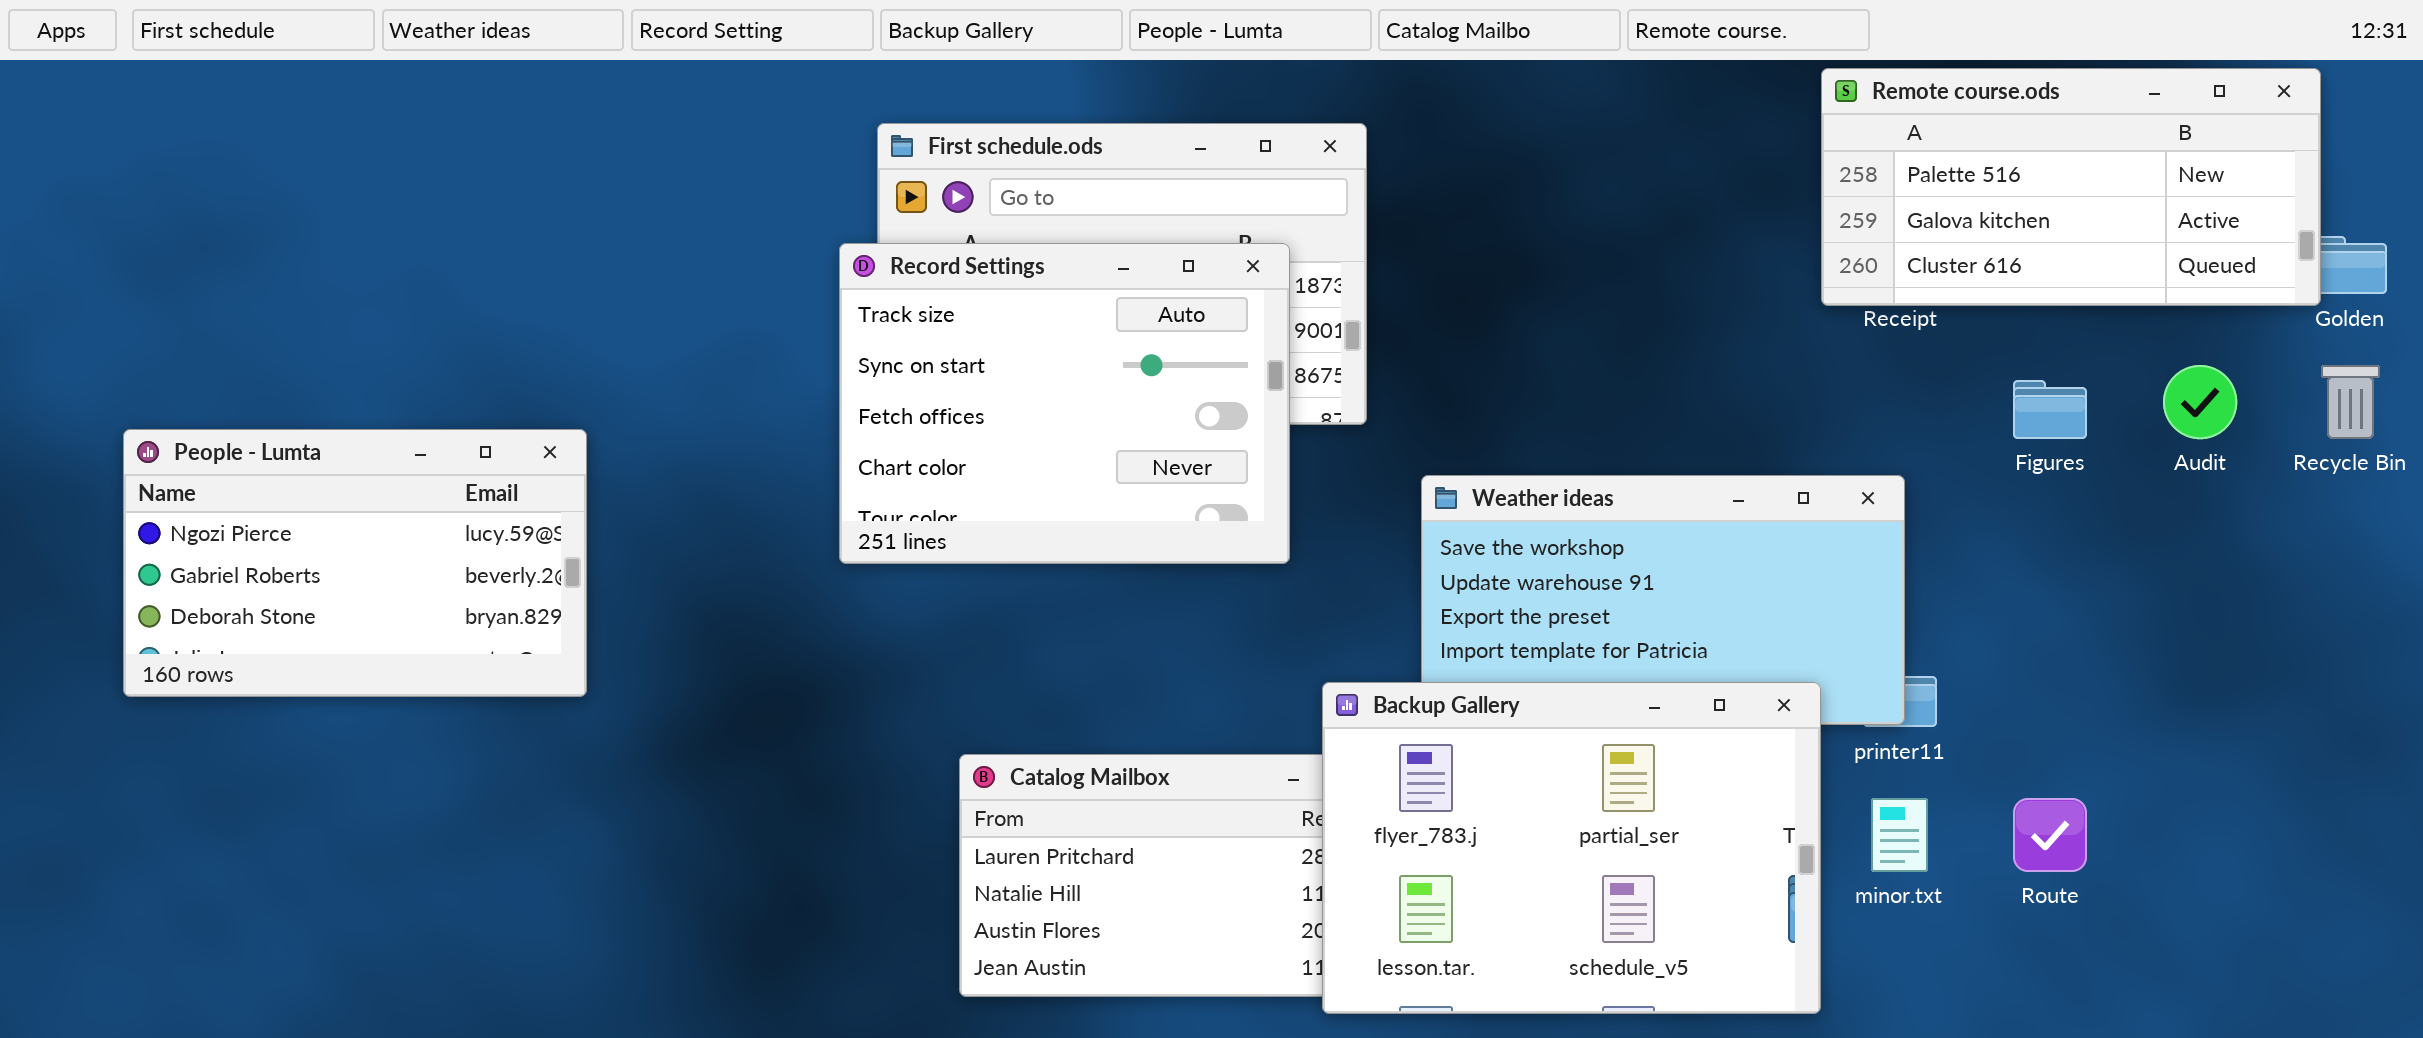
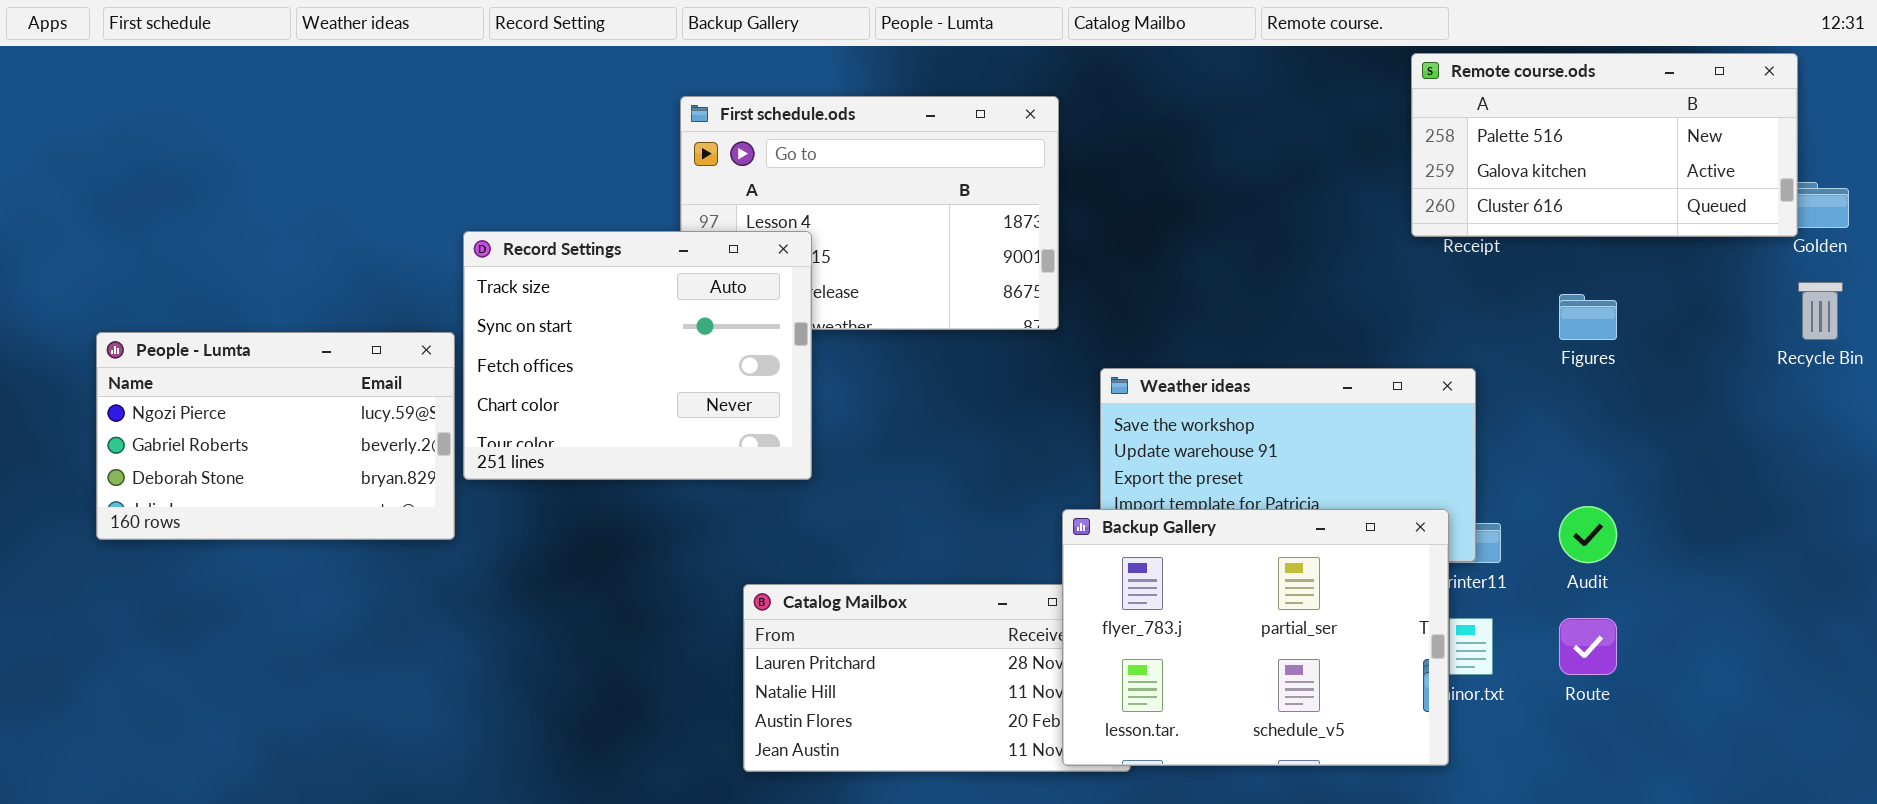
Record Settings: [839,243,1290,564] -> [463,231,812,480], moved
Audit: [2163,365,2237,439] -> [1559,506,1617,563], moved
Backup Gallery: [1322,682,1821,1014] -> [1062,509,1449,766], moved

